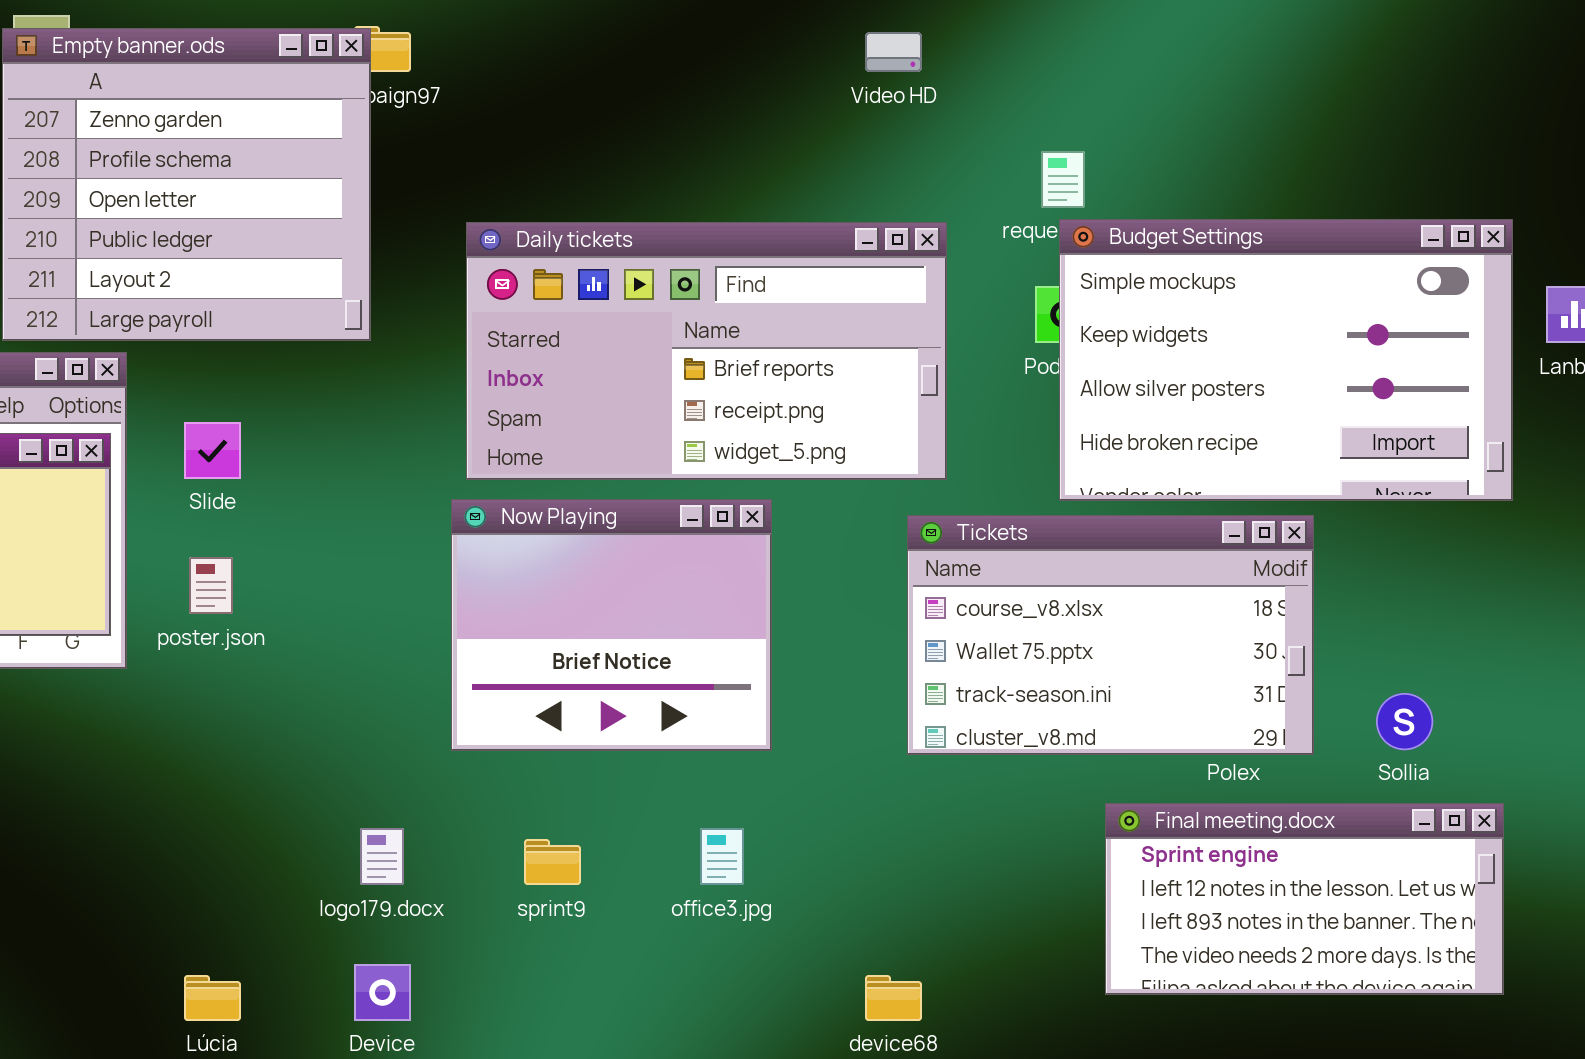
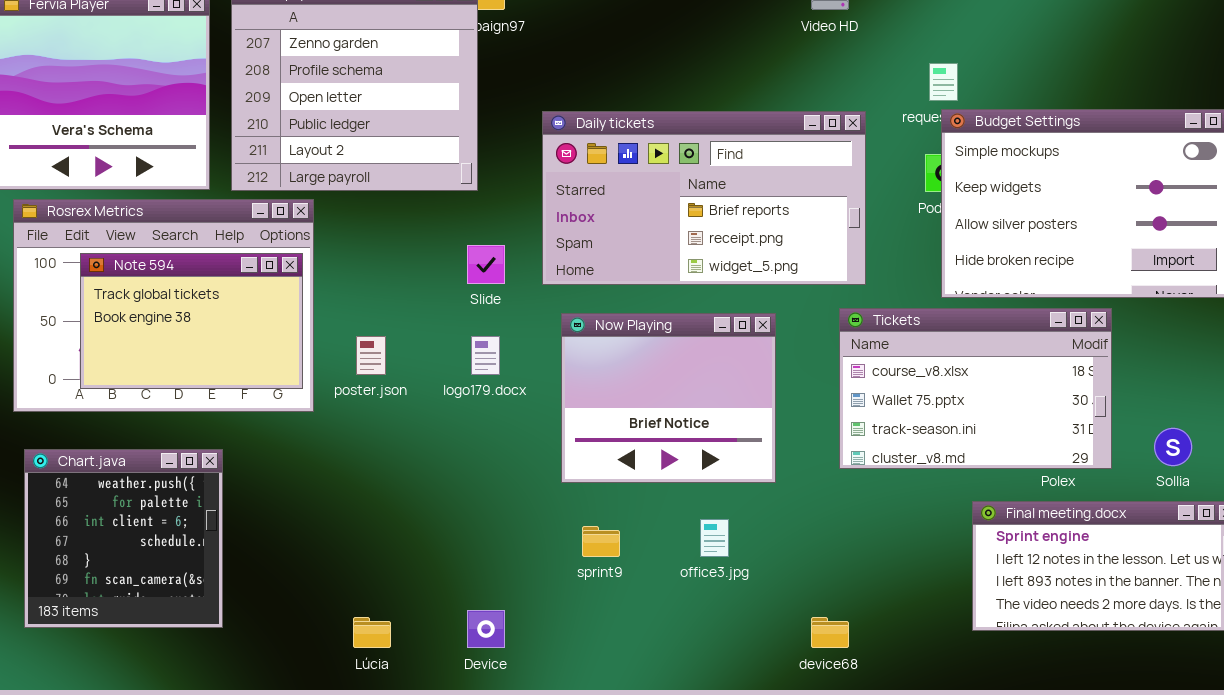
Slide: [184,422,241,479] -> [467,245,505,284], moved
Now Playing: [451,499,772,751] -> [561,313,776,483], moved
logo179.docx: [360,828,404,885] -> [471,336,500,375], moved

